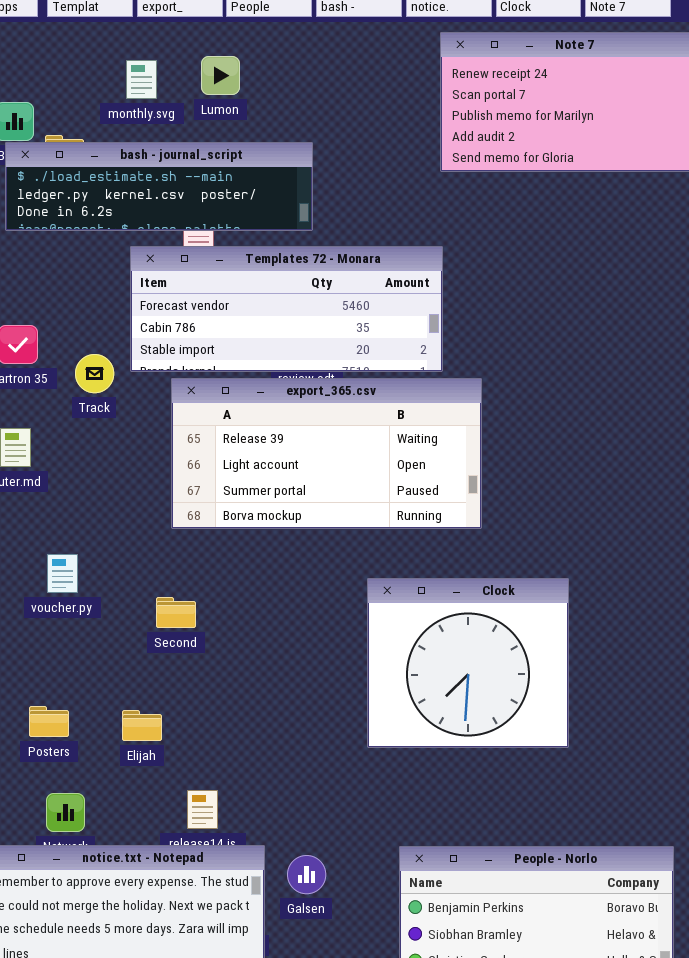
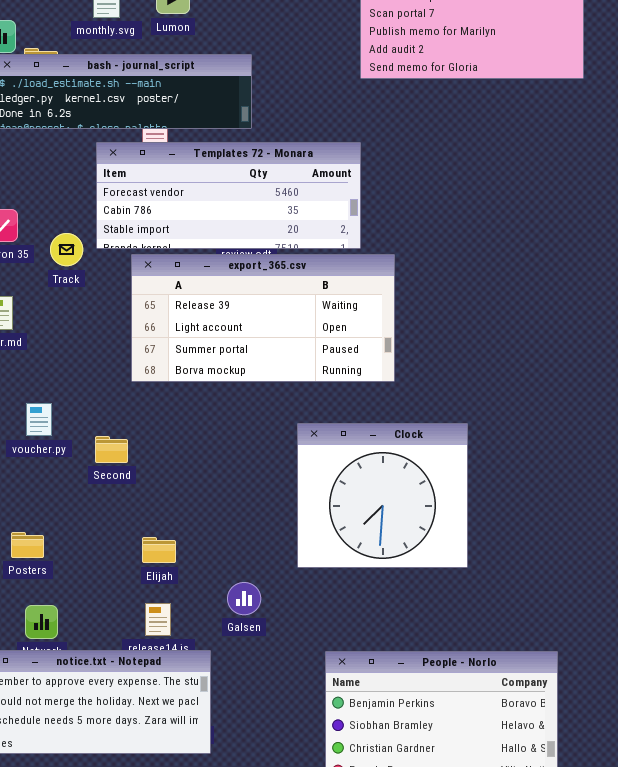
Second: [156,597,196,628] -> [95,436,128,463], moved
Elijah: [122,710,162,741] -> [142,537,176,563], moved
Galsen: [287,855,326,894] -> [227,582,261,615], moved

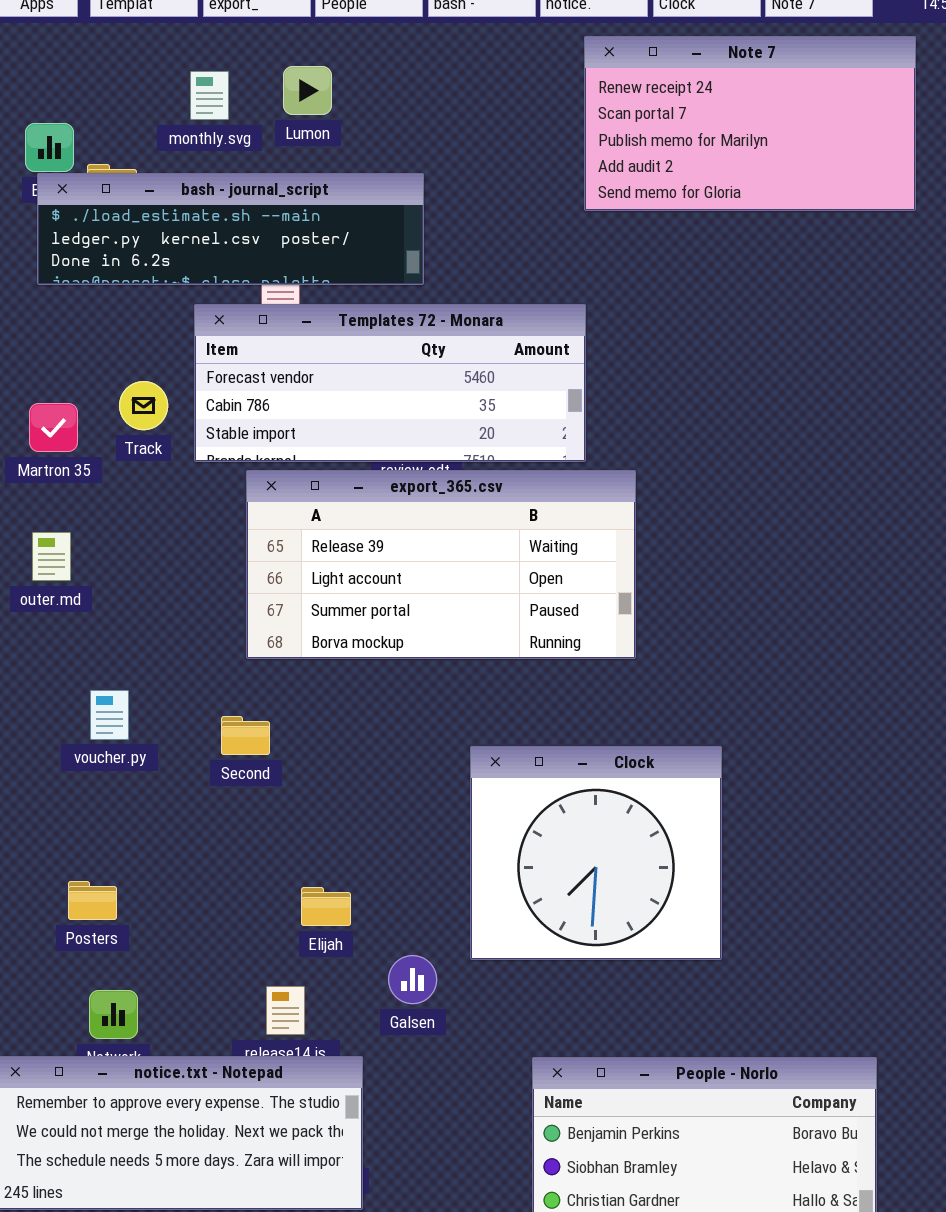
Track: [50,233,83,266] -> [119,381,168,430], moved
Clock: [297,423,468,568] -> [470,746,722,960], moved
Second: [95,436,128,463] -> [221,716,270,755], moved
Elijah: [142,537,176,563] -> [301,887,351,926], moved

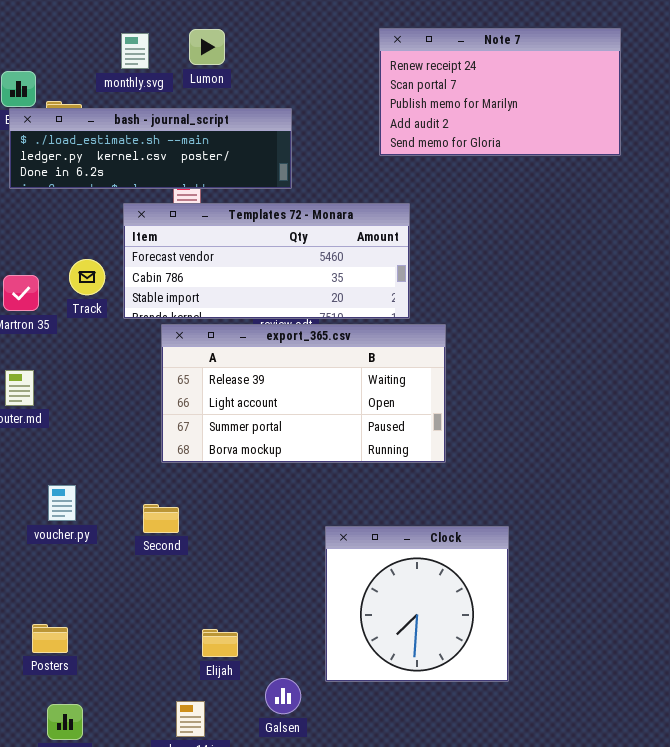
Note 7: [584,36,916,211] -> [379,28,621,156], moved

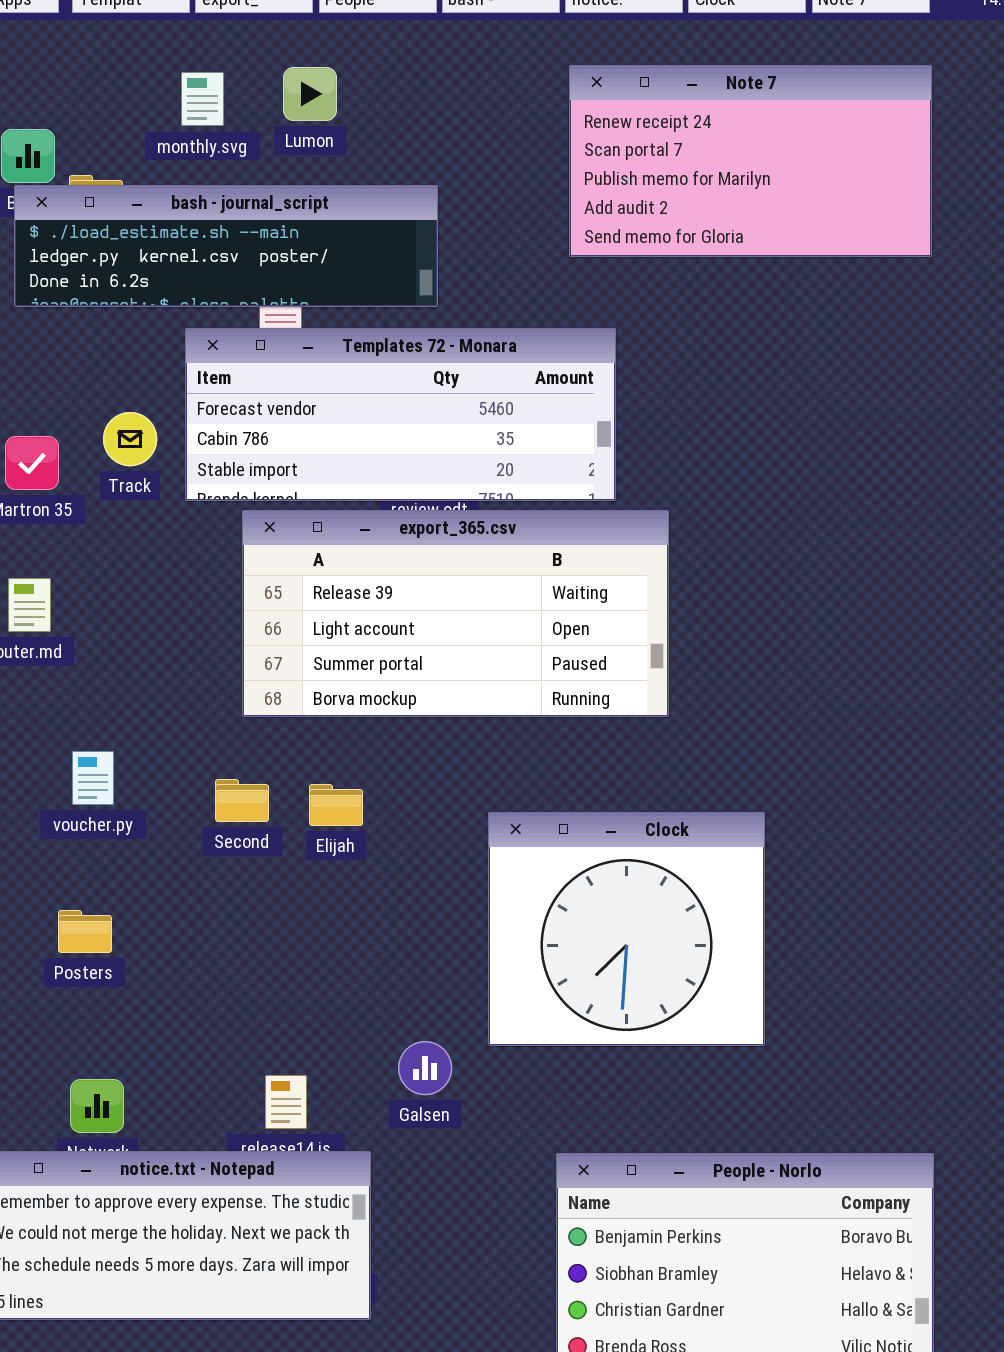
Posters: [32,624,68,653] -> [58,910,112,953], moved
Elijah: [202,629,238,657] -> [309,784,363,826], moved

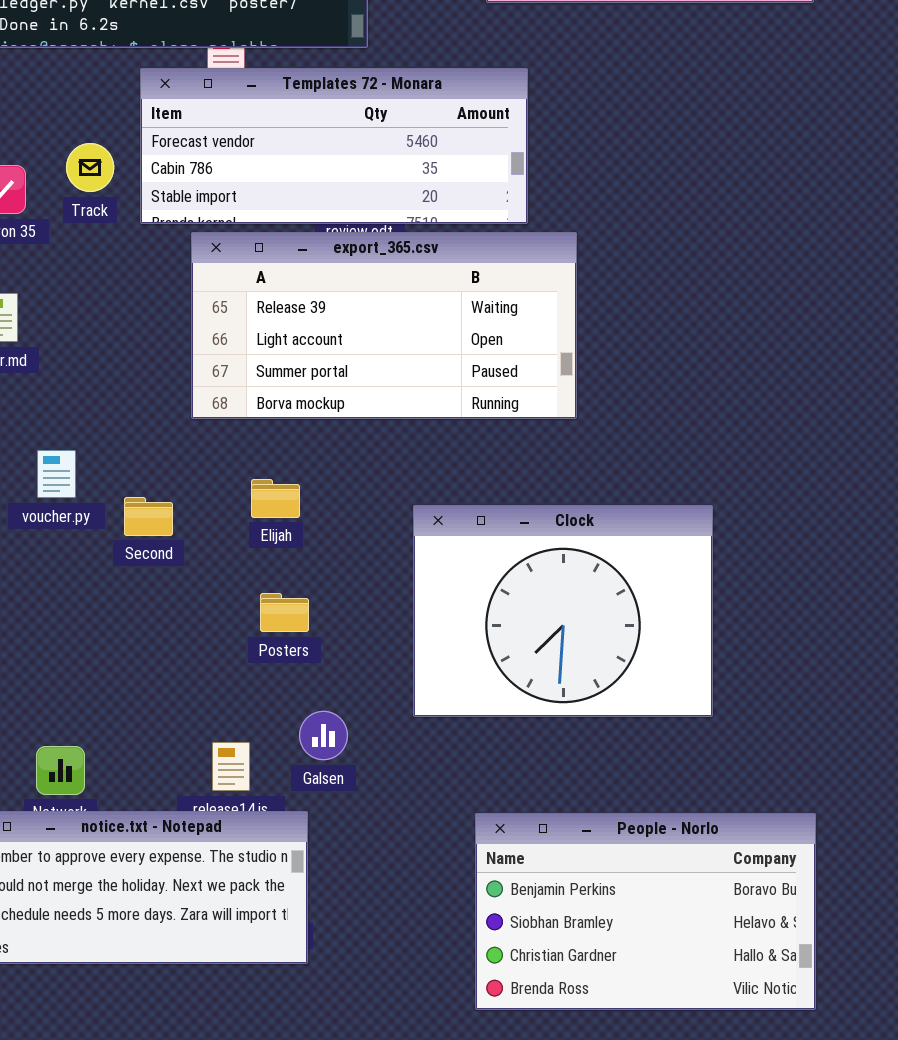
Second: [215,779,269,822] -> [124,497,173,536], moved
Clock: [488,812,765,1046] -> [413,505,713,717], resized
Posters: [58,910,112,953] -> [260,593,309,632], moved
Galsen: [398,1041,452,1095] -> [299,711,348,760], moved

